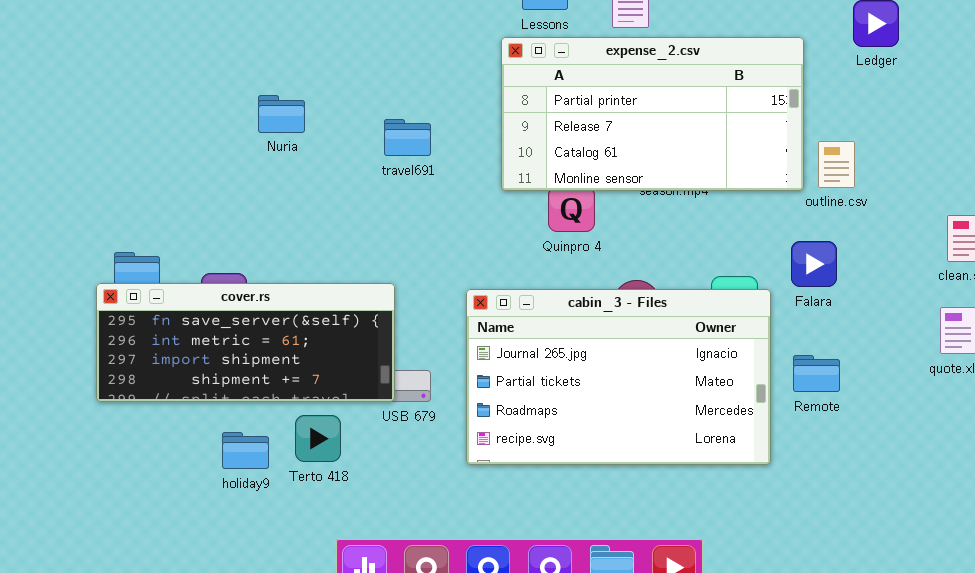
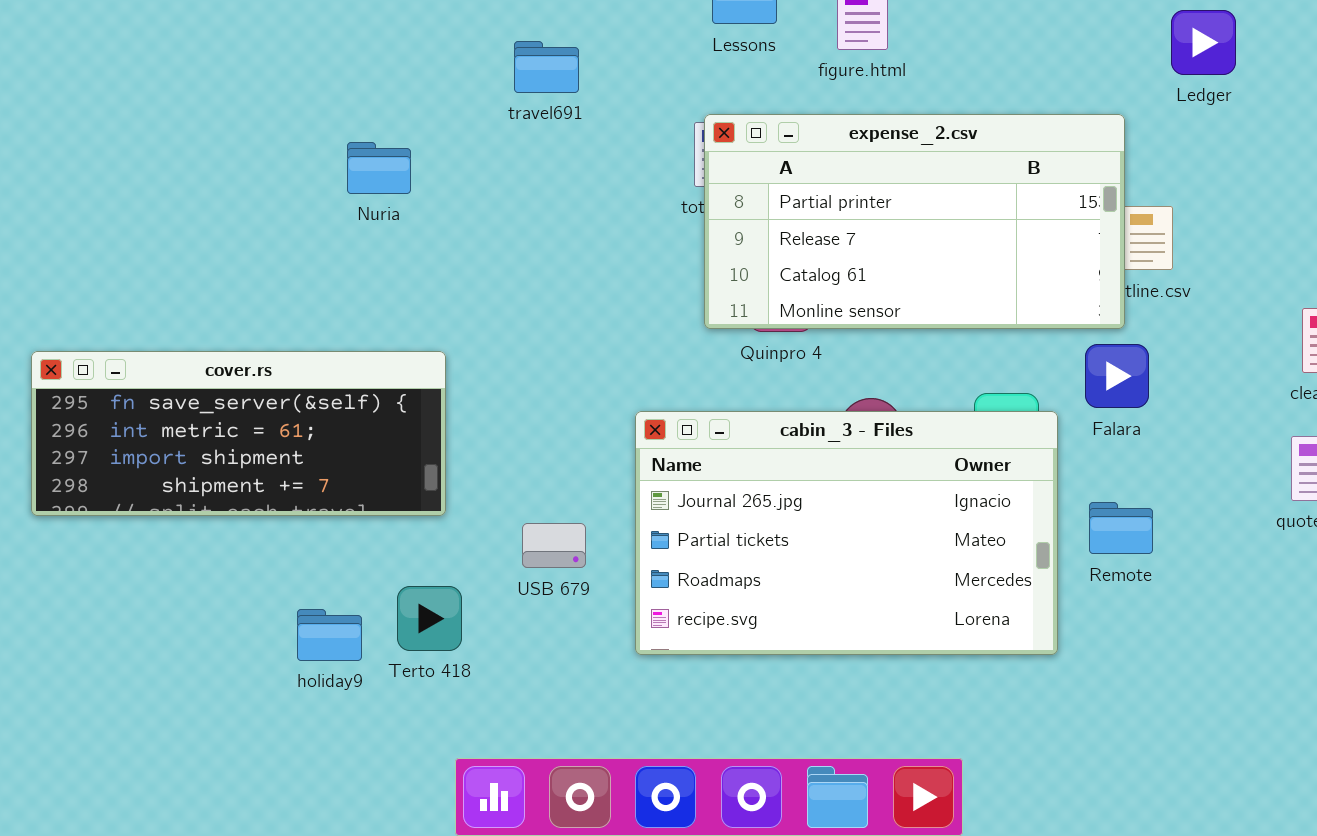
expense_2.csv: [501,37,804,191] -> [704,114,1125,329], moved
travel691: [384,119,431,156] -> [514,41,579,93], moved
cover.rs: [96,283,395,402] -> [31,351,446,516], moved

